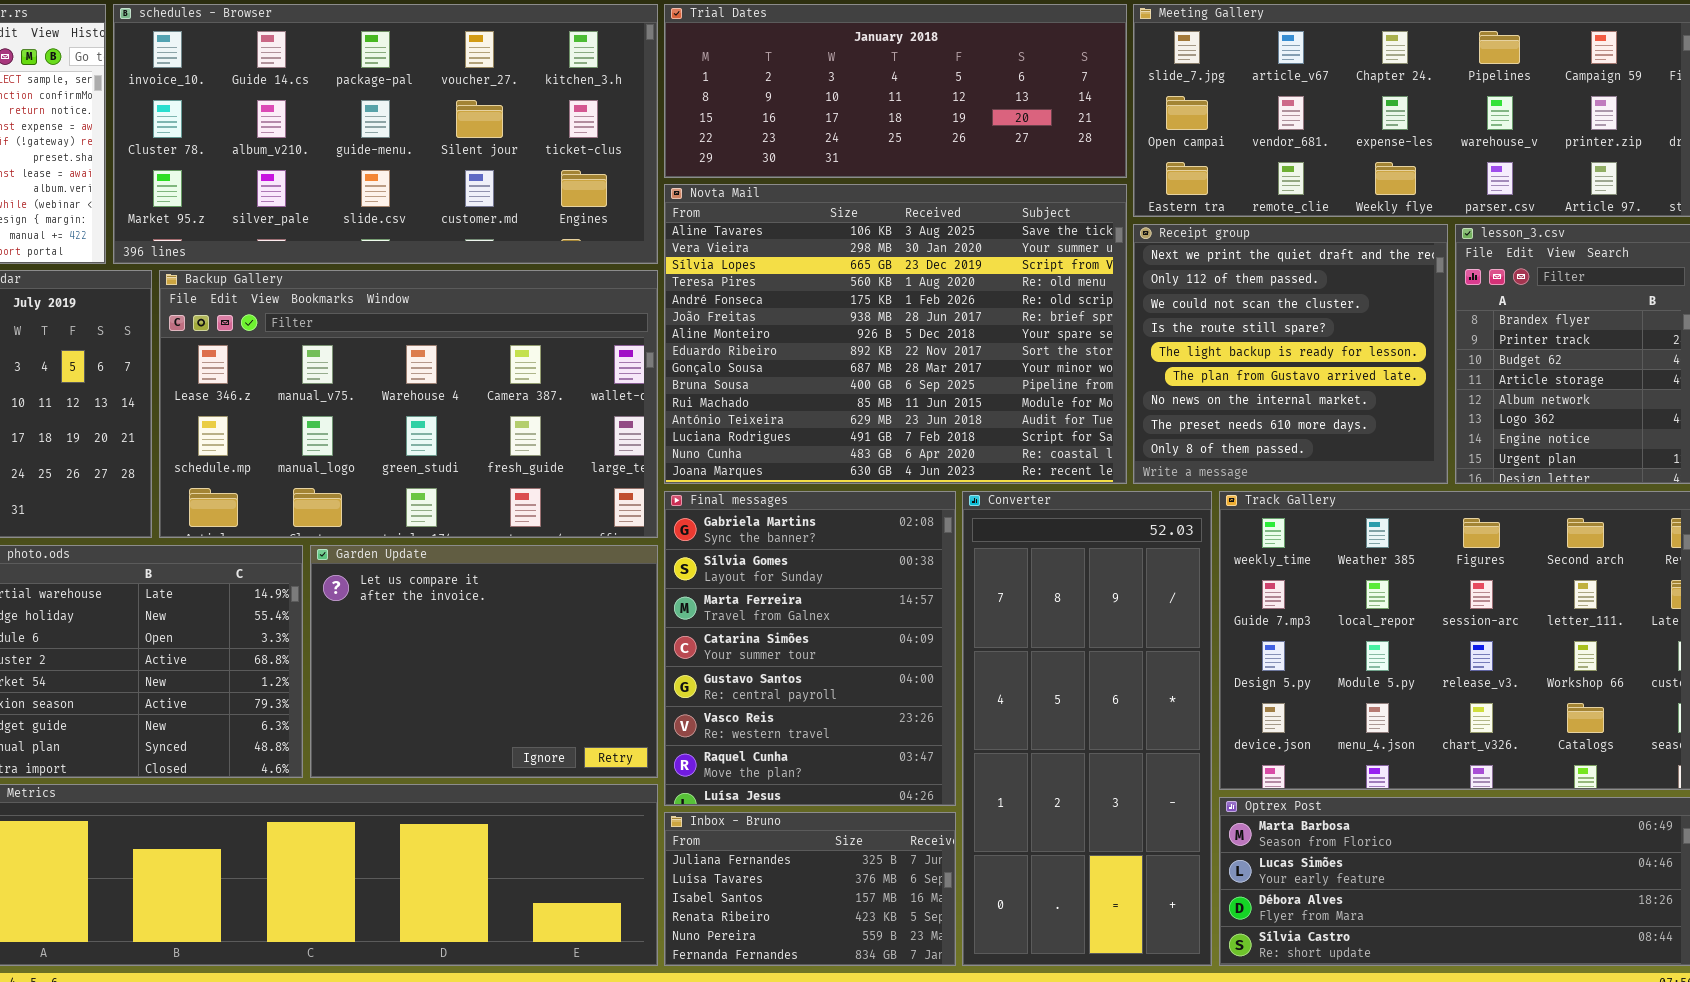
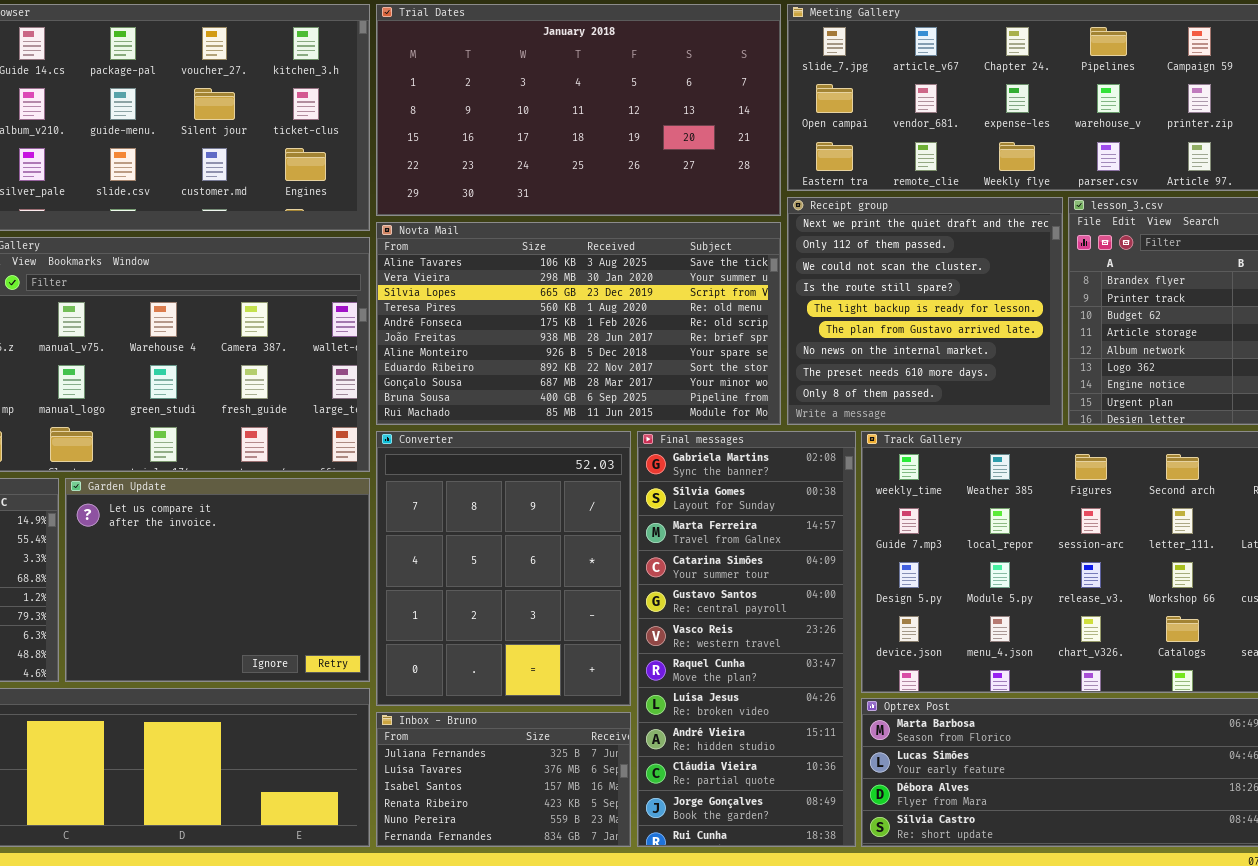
Trial Dates: [664,4,1127,178] -> [376,4,781,216], resized
Novta Mail: [664,184,1127,484] -> [376,222,781,425], resized
Final messages: [664,491,956,806] -> [637,431,856,847], moved, resized
Converter: [962,491,1212,966] -> [376,431,631,706], moved, resized

